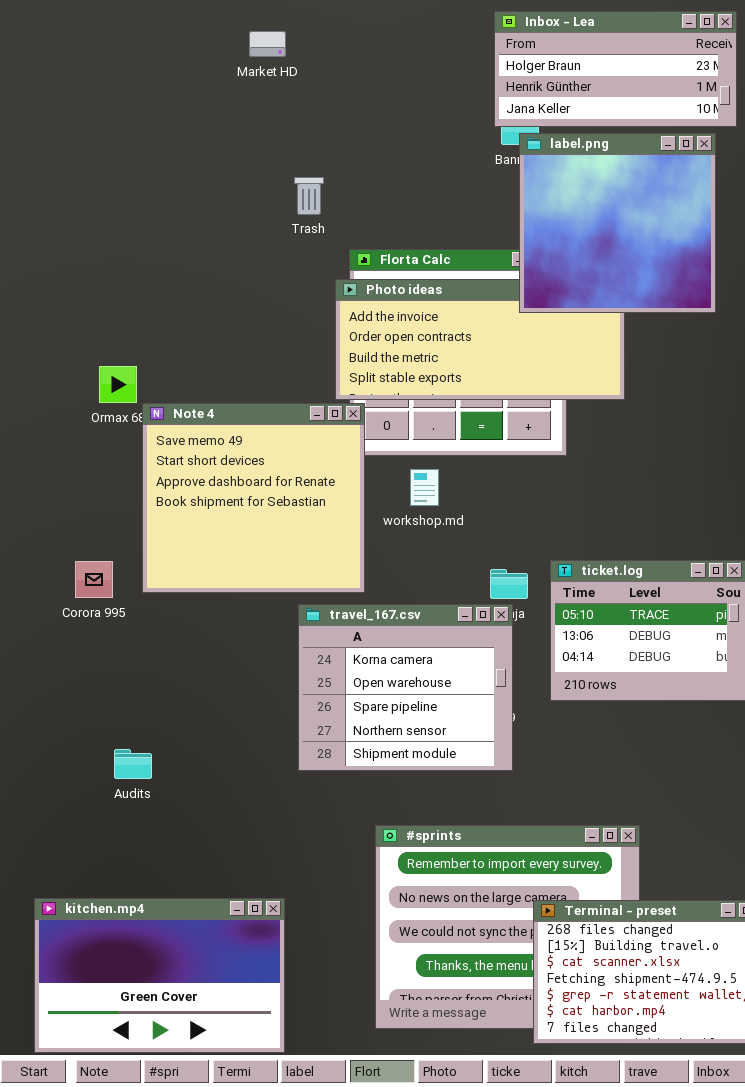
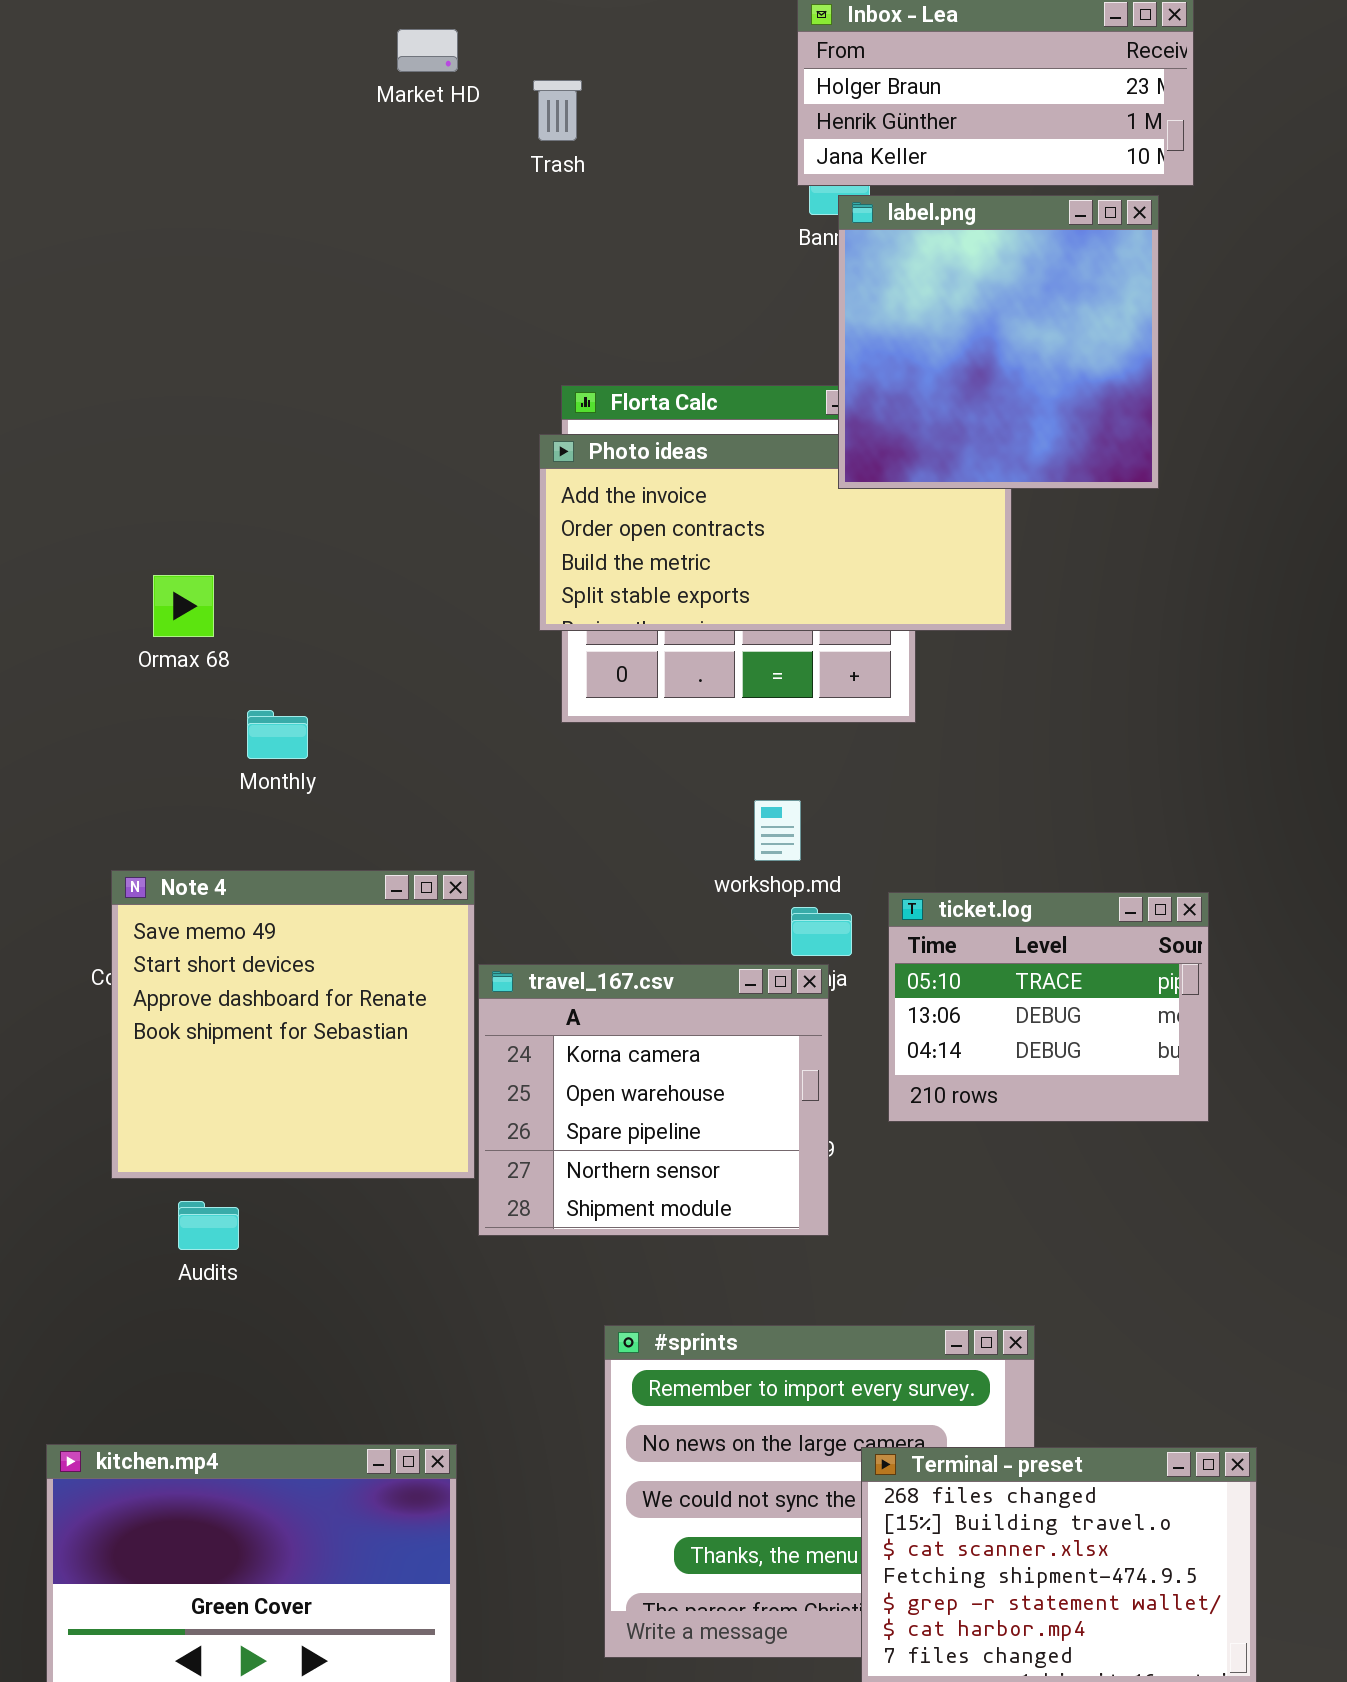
Trash: [294,177,324,215] -> [533,80,582,141], moved
Note 4: [142,403,365,593] -> [111,870,475,1179], moved
workshop.md: [410,469,439,506] -> [754,800,801,861], moved

